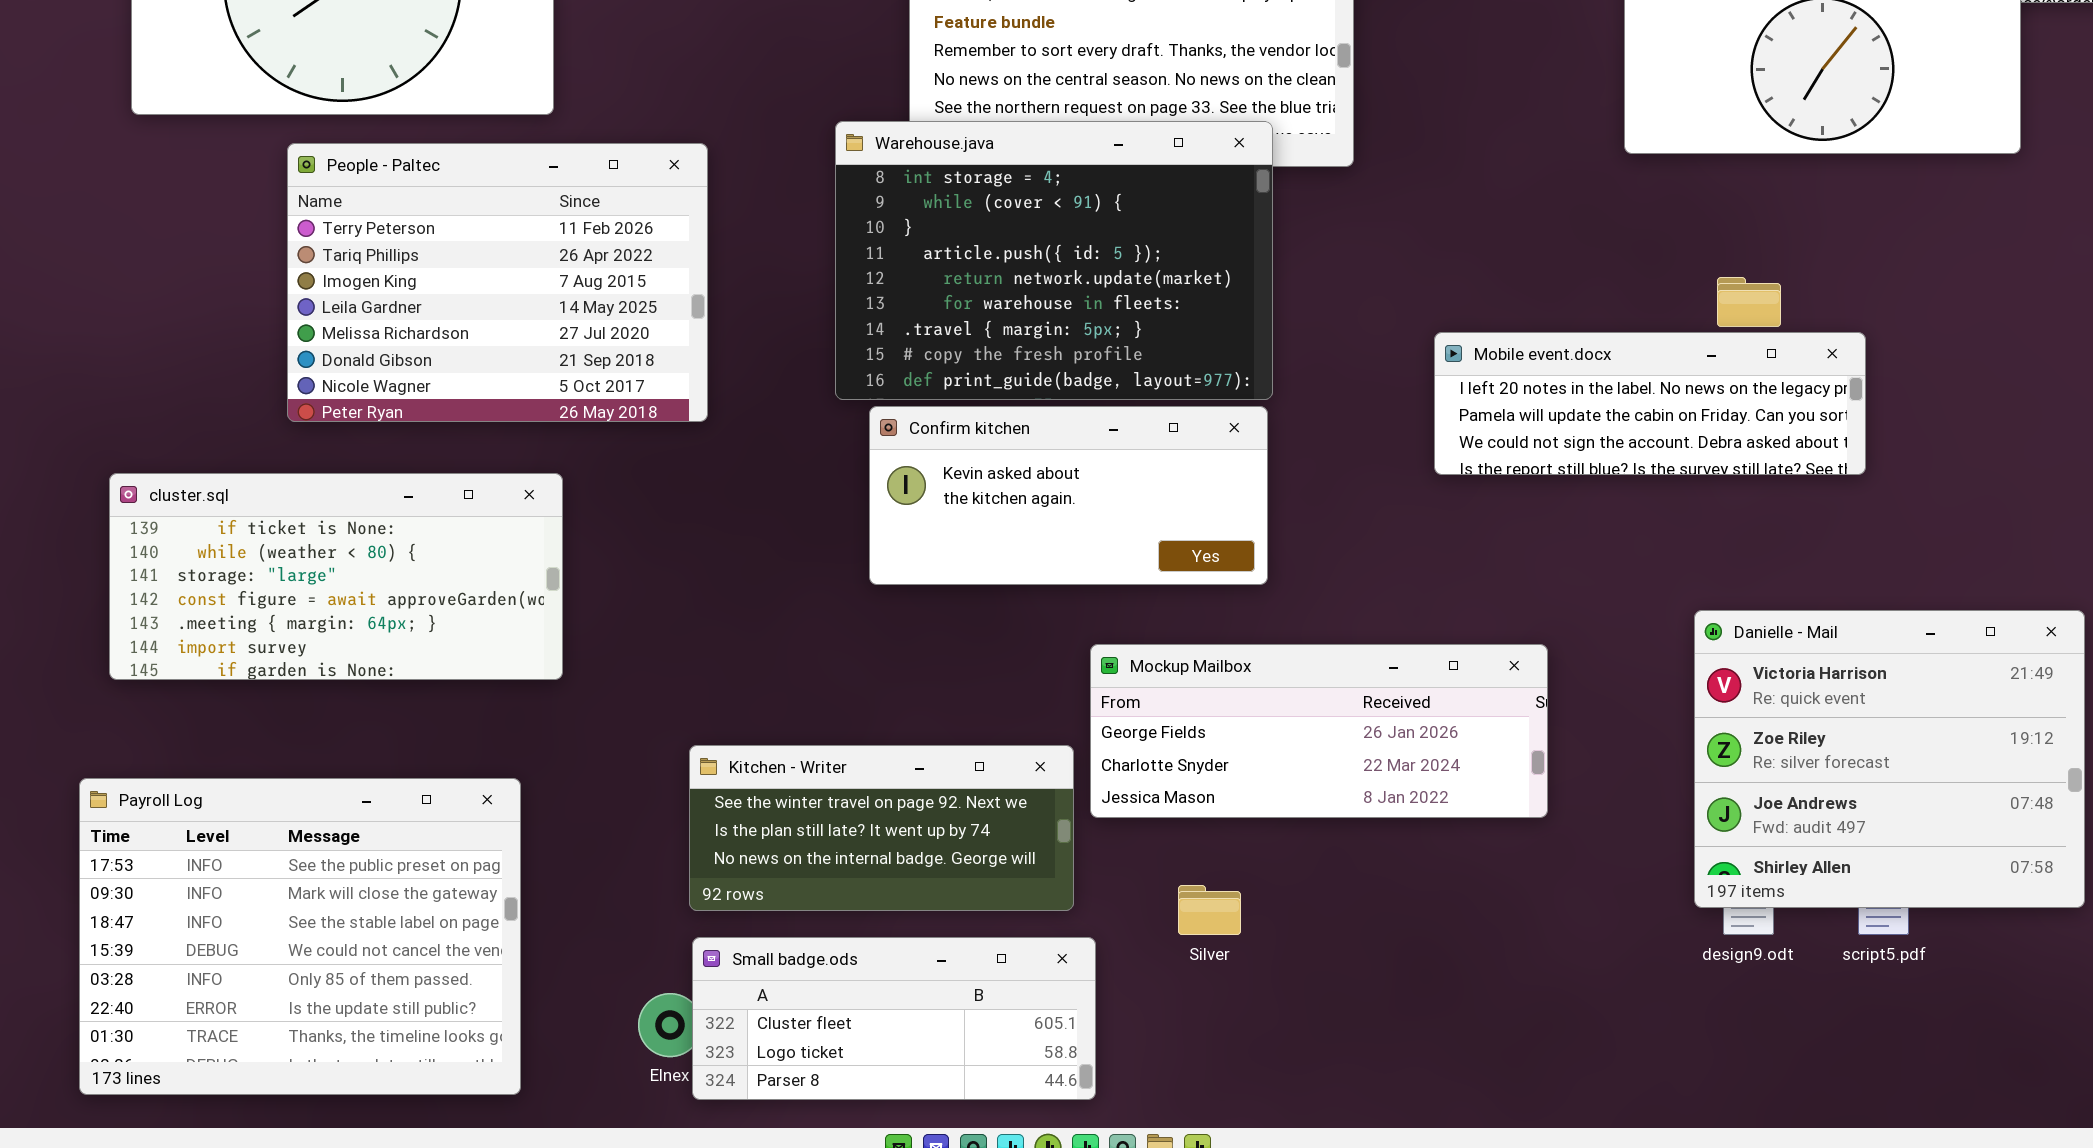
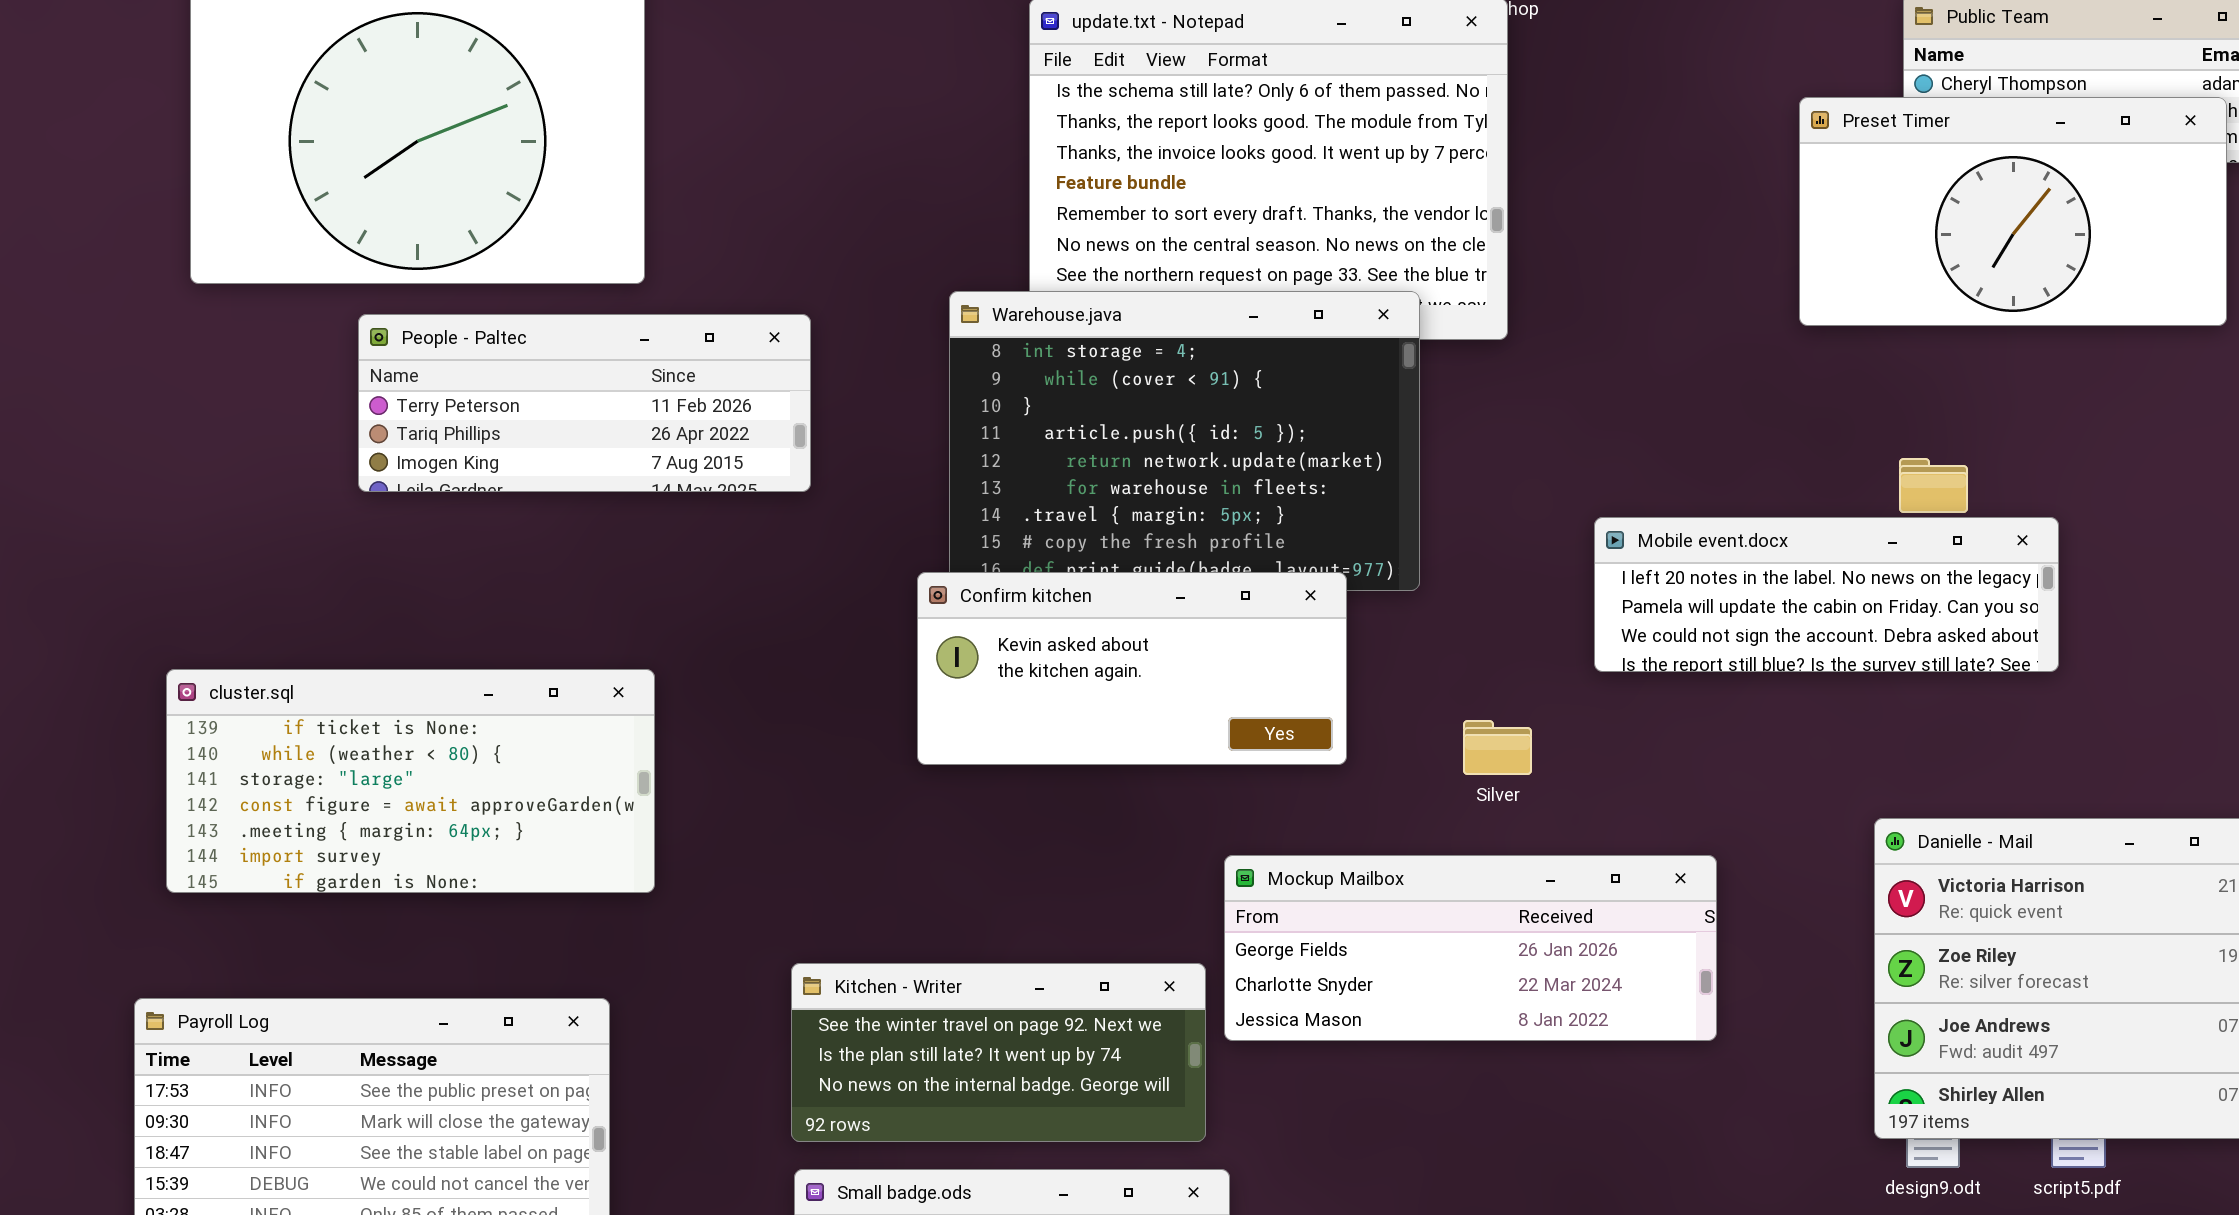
People - Paltec: [287,143,708,422] -> [358,314,811,492], resized
Confirm kitchen: [869,406,1268,585] -> [917,572,1347,765], moved
Silver: [1178,885,1241,935] -> [1463,720,1532,775], moved

